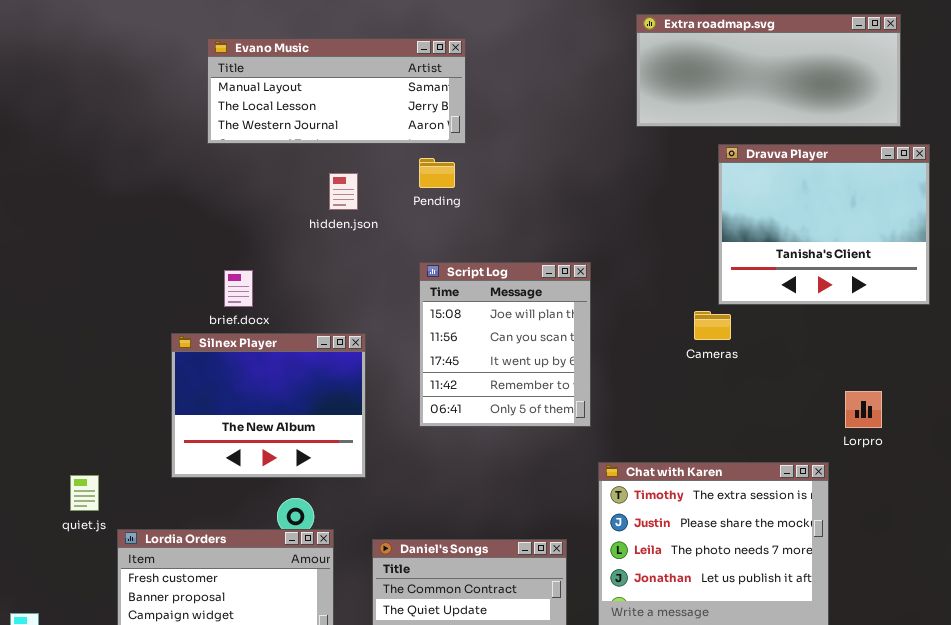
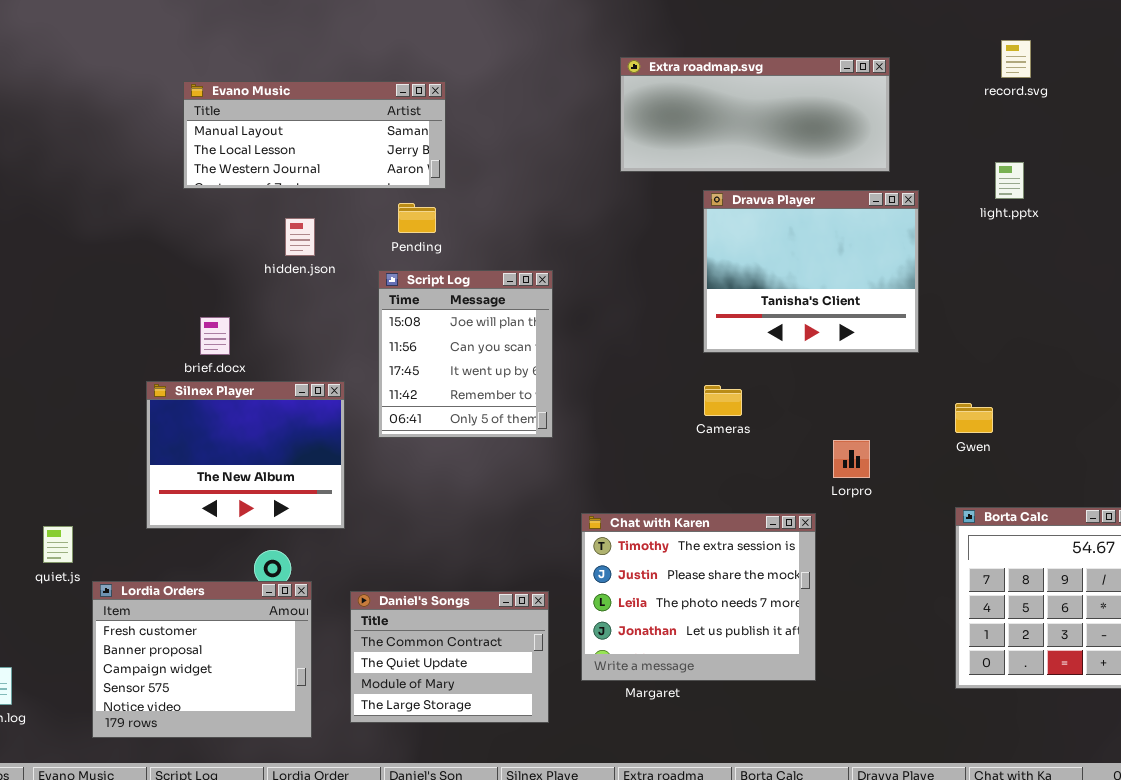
hidden.json: [329,173,358,210] -> [285,218,315,256], moved
Script Log: [419,262,591,427] -> [378,270,553,438], moved
Cameras: [694,311,731,340] -> [704,385,742,416], moved

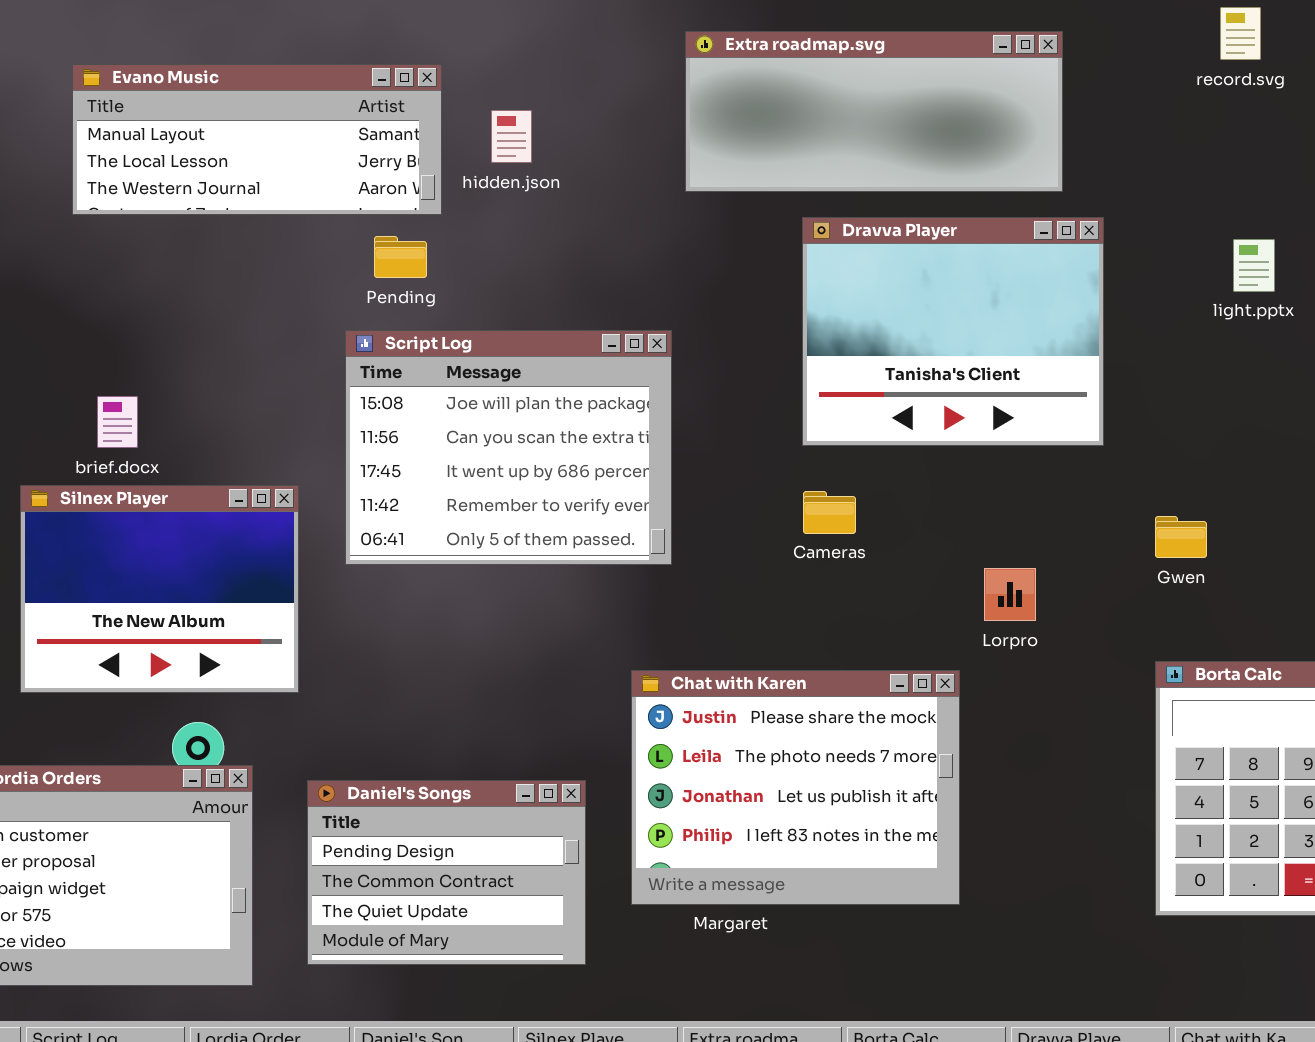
light.pptx: [995,162,1024,199] -> [1233,239,1275,292], moved
hidden.json: [285,218,315,256] -> [491,110,532,163], moved
Script Log: [378,270,553,438] -> [345,330,672,565], resized
Chat with Karen: [581,513,816,681] -> [631,670,960,905], scrolled down 1 row
Daniel's Songs: [350,591,549,723] -> [307,780,586,965], scrolled up 1 row

